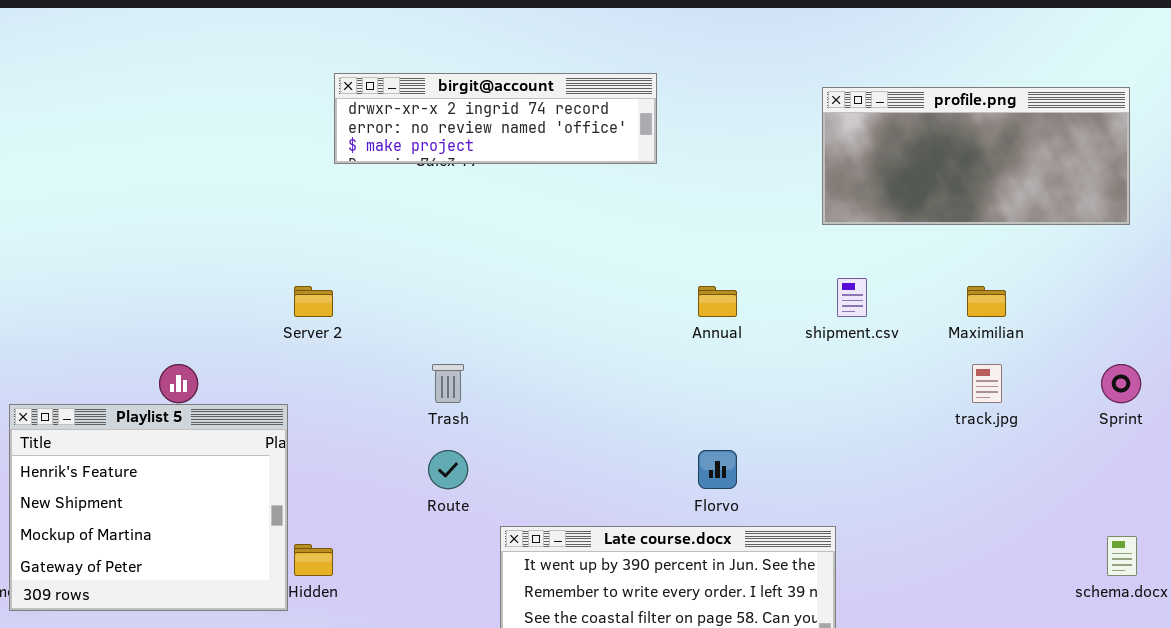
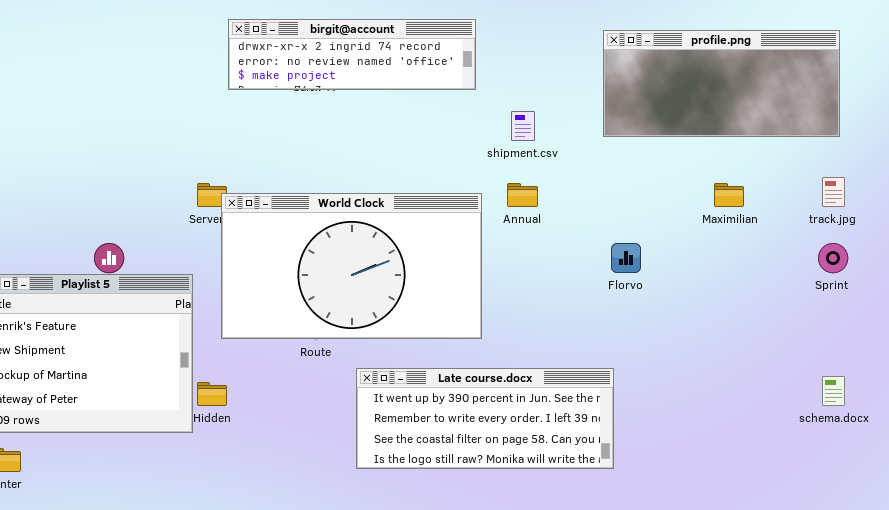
shipment.csv: [837,278,867,317] -> [511,111,535,141], moved
World Clock: none -> [221,193,482,339], opened
track.jpg: [972,364,1002,403] -> [822,177,845,207], moved
Florvo: [698,450,737,489] -> [611,243,641,273], moved

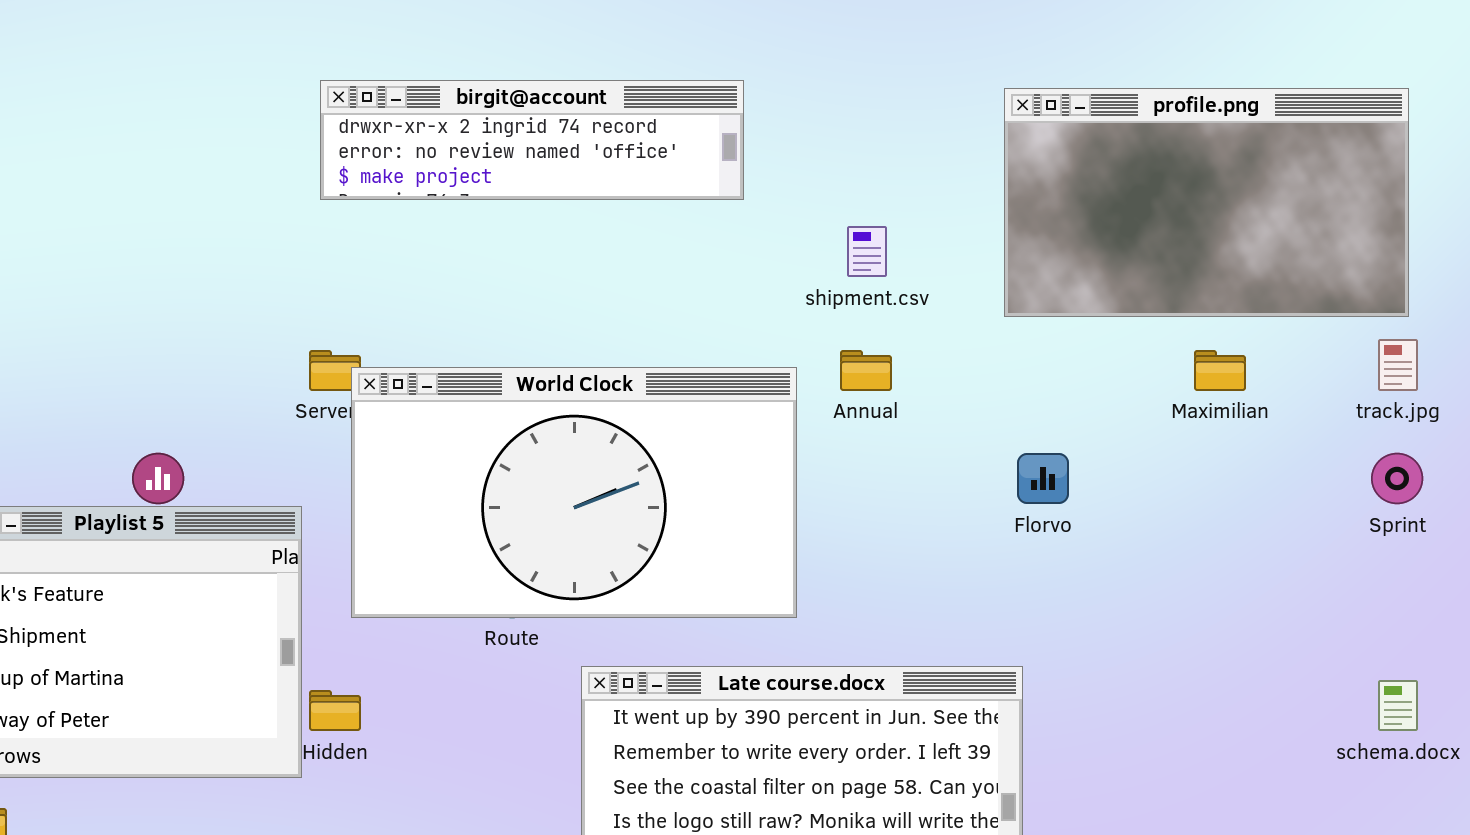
birgit@account: [228,19,476,90] -> [320,80,744,200], moved
profile.png: [603,30,840,137] -> [1004,88,1409,317], resized

